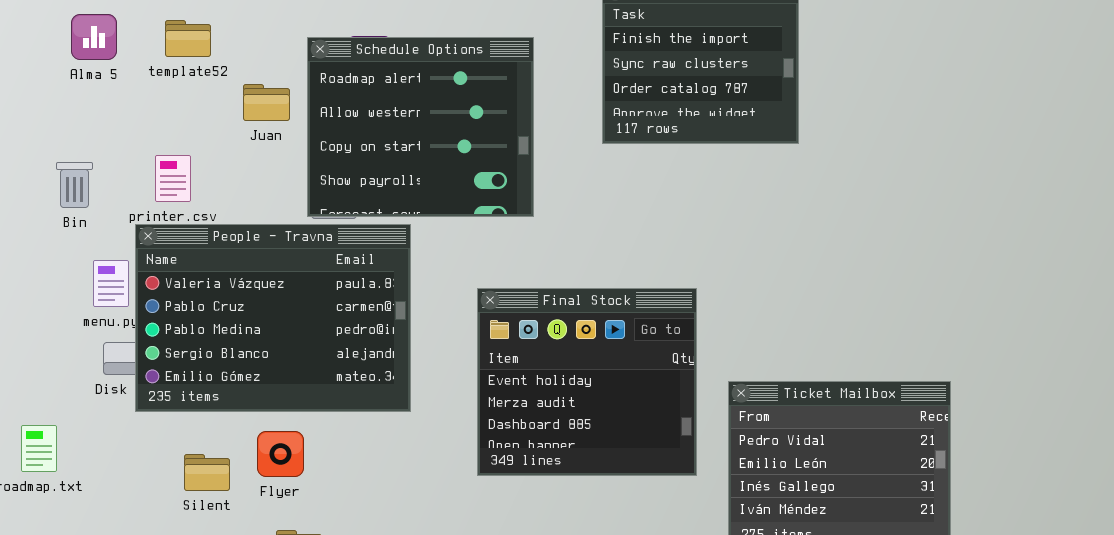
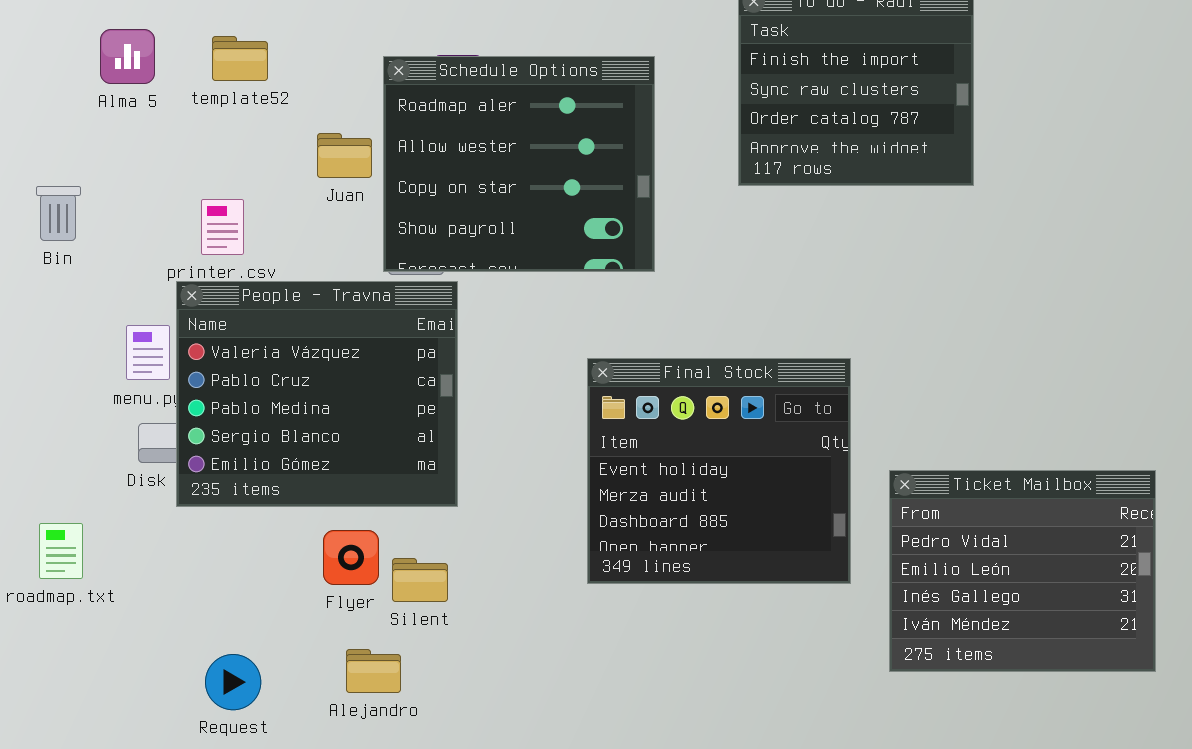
Juan: [243,84,290,121] -> [317,133,372,178], moved
Bin: [56,162,93,208] -> [36,186,81,241], moved
People - Travna: [135,224,411,412] -> [176,281,458,507], resized
Silent: [184,454,230,491] -> [392,558,448,602], moved

